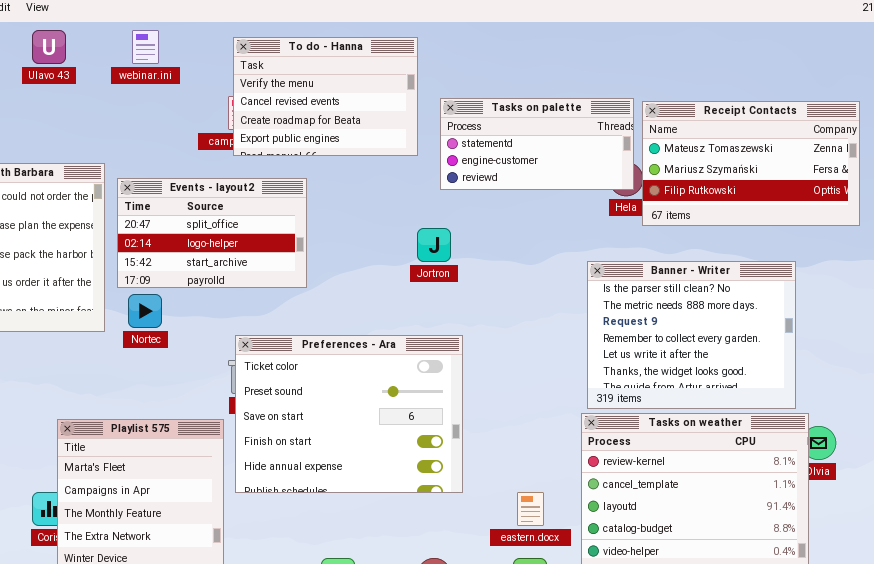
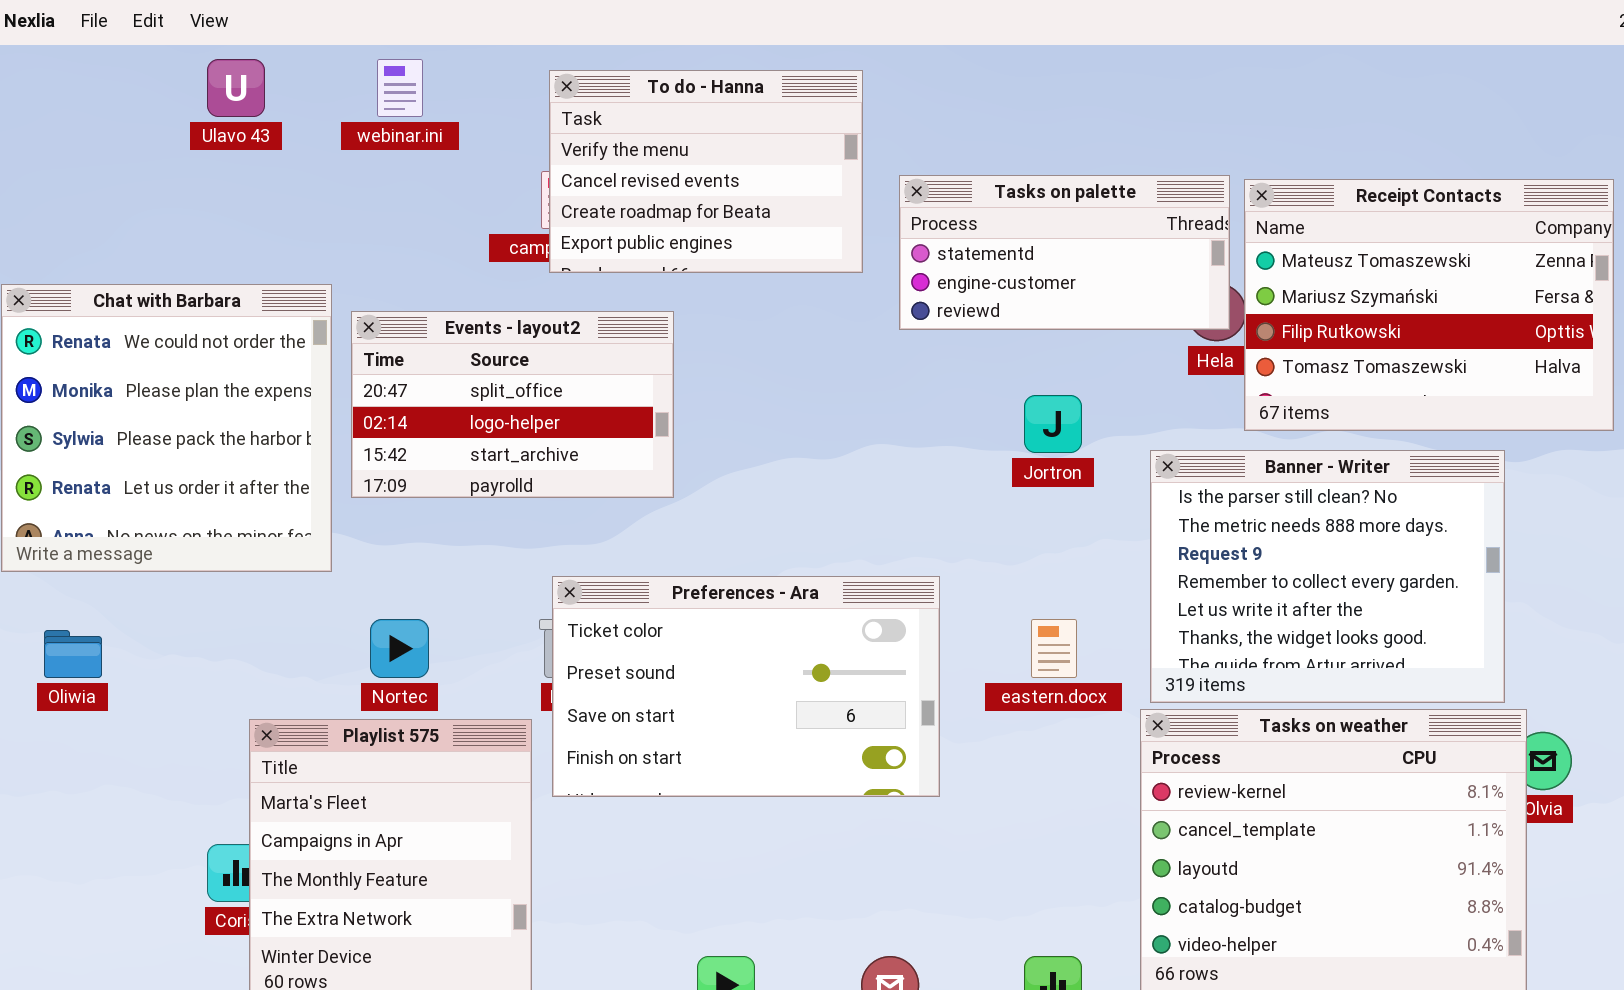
Receipt Contacts: [642,101,860,226] -> [1244,179,1614,431], resized
Jortron: [417,228,451,262] -> [1024,395,1082,453], moved
Nortec: [128,294,162,328] -> [370,619,429,678], moved
Preferences - Ara: [235,335,463,493] -> [552,576,940,797], resized
eastern.docx: [517,492,544,526] -> [1031,619,1077,678], moved

